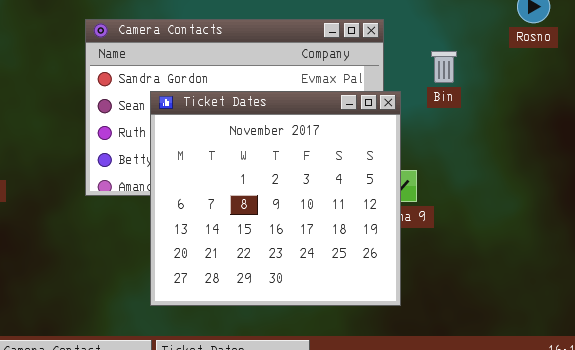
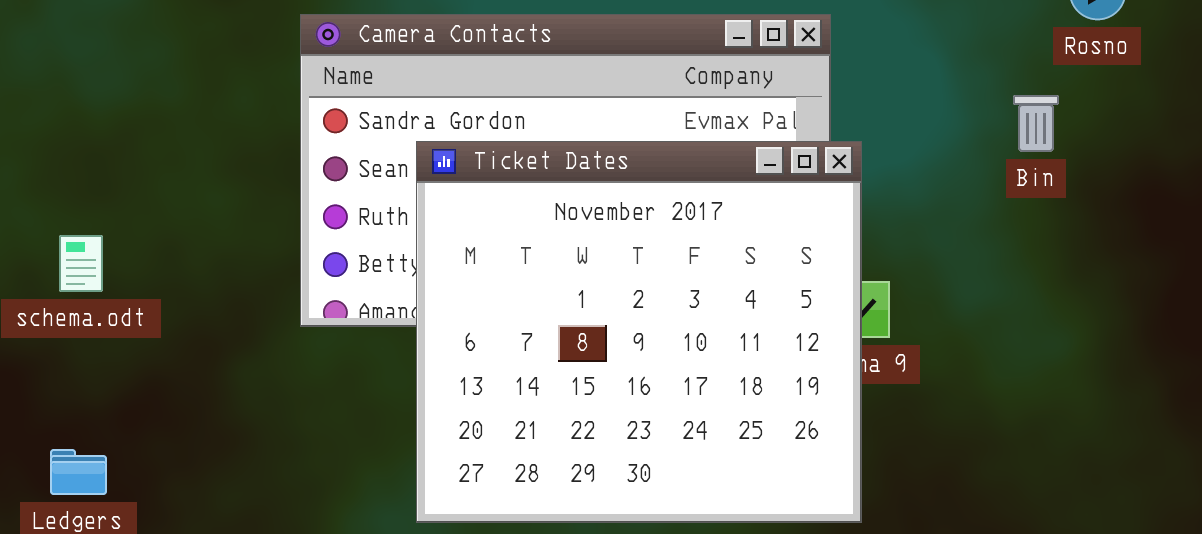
Bin: [431,51,457,83] -> [1013,95,1059,152], moved

